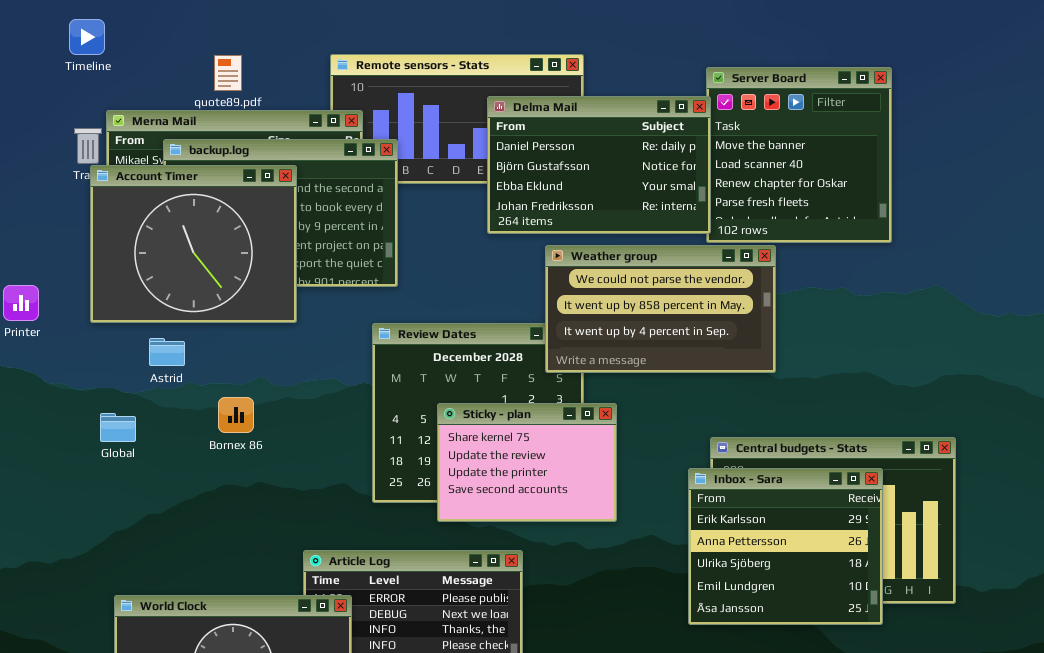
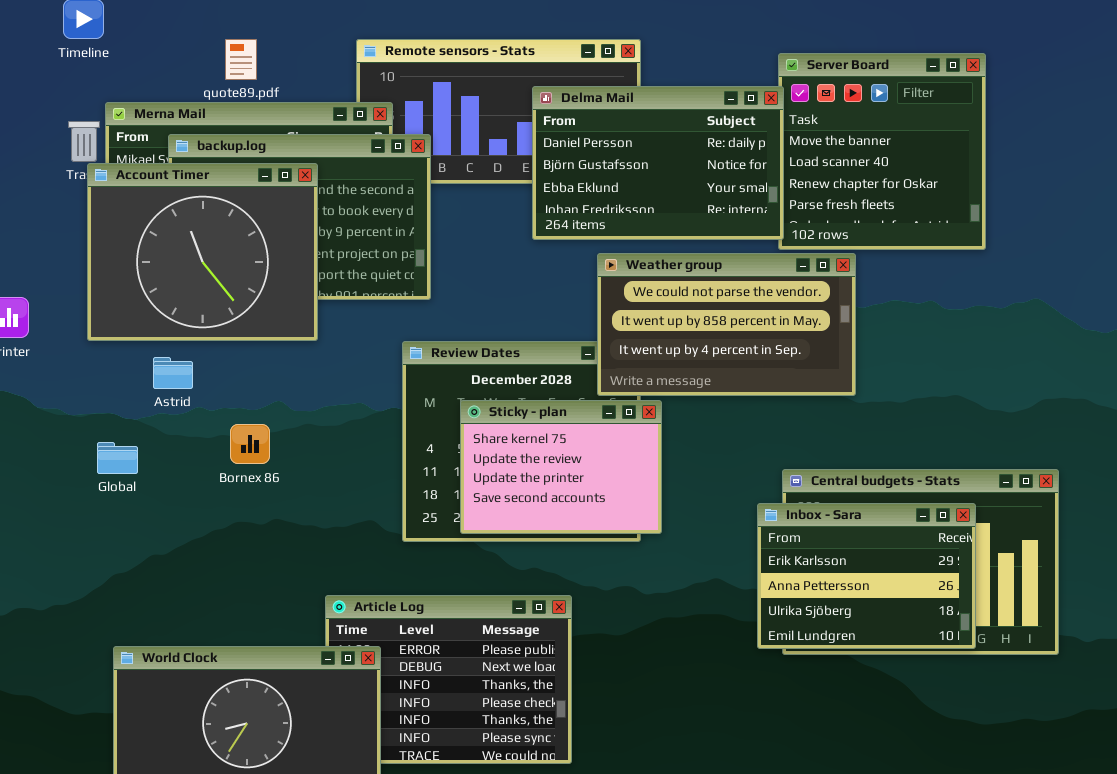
Sticky - plan: [437,403,617,522] -> [460,400,662,534], moved
Inbox - Sara: [688,468,883,625] -> [757,503,976,649], resized

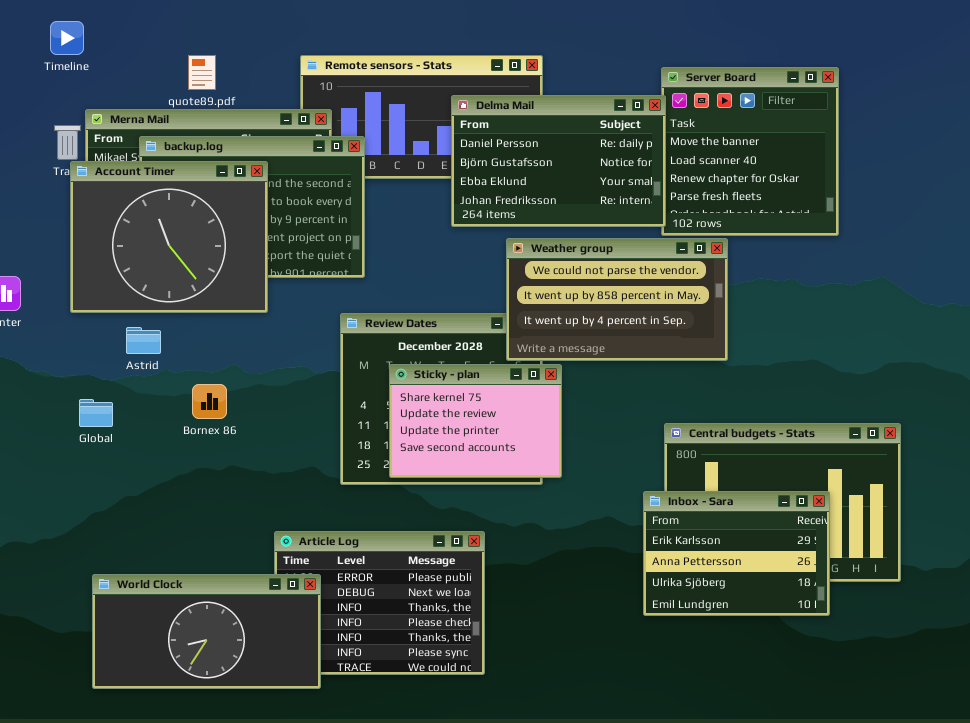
Inbox - Sara: [757,503,976,649] -> [643,491,830,616], moved

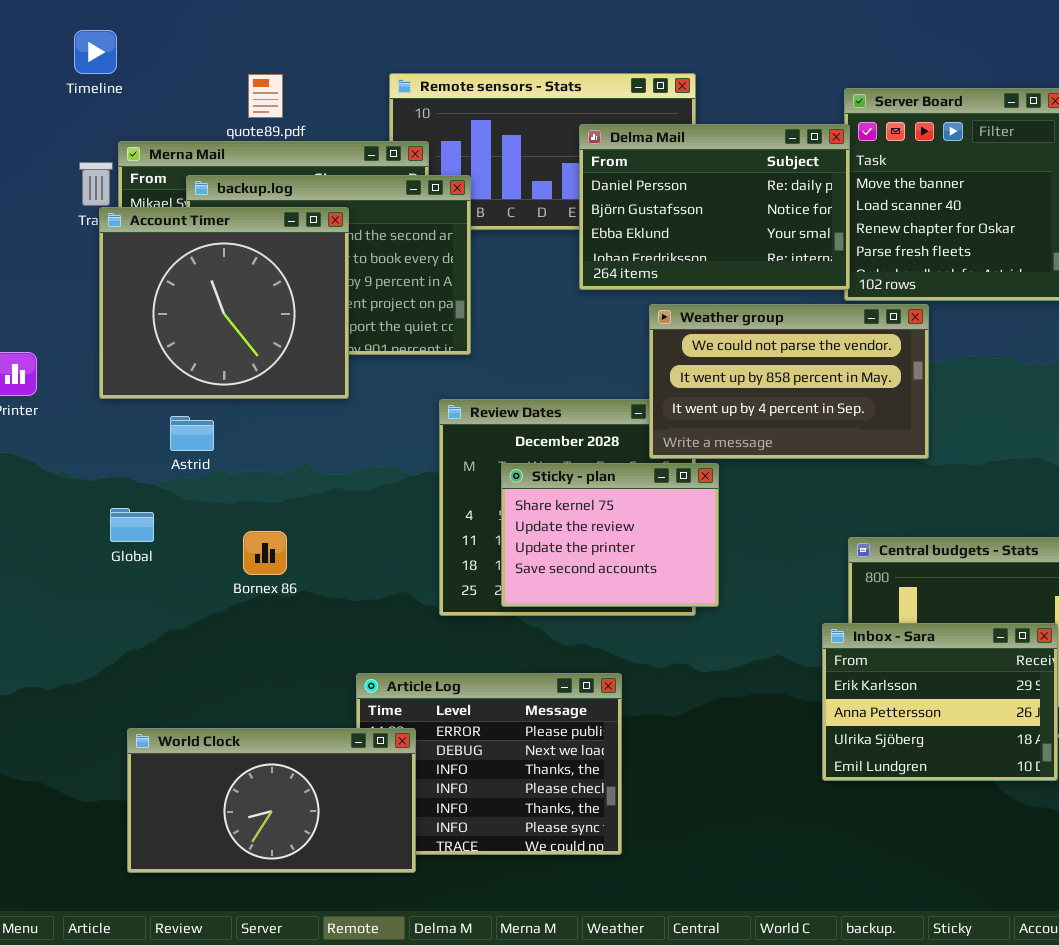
Bornex 86: [192,384,227,419] -> [243,531,287,575], moved

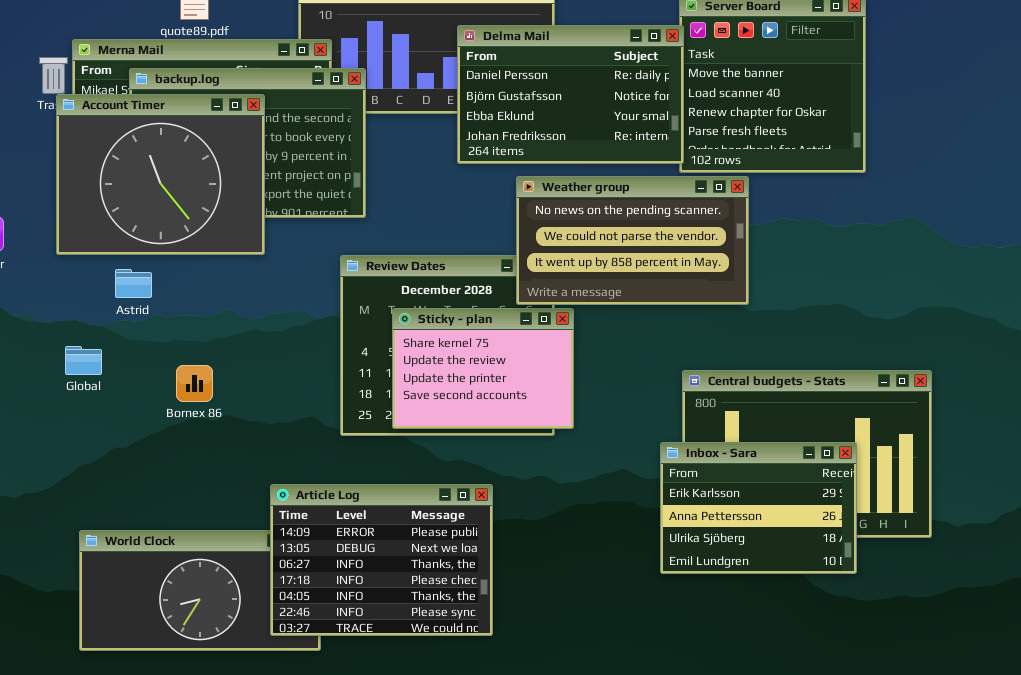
Weather group: [649,304,929,459] -> [516,176,749,305], scrolled up 1 row
Article Log: [356,673,622,855] -> [270,484,493,636], raised

